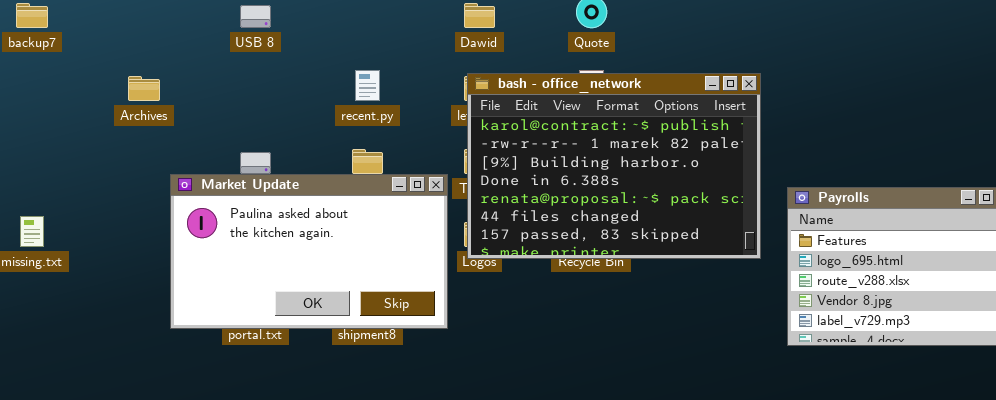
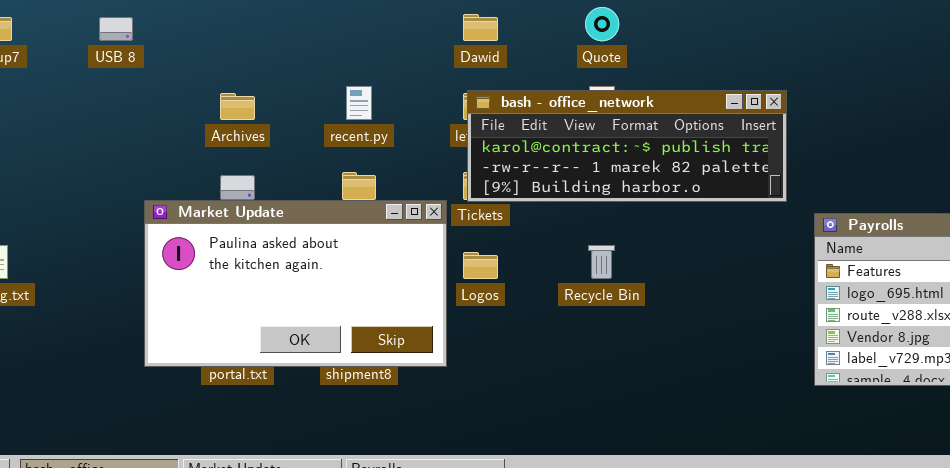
USB 8: [240,5,271,28] -> [99,17,133,41], moved
bash - office_network: [467,73,761,259] -> [467,90,787,202], resized
Archives: [128,76,160,101] -> [220,93,255,120], moved

